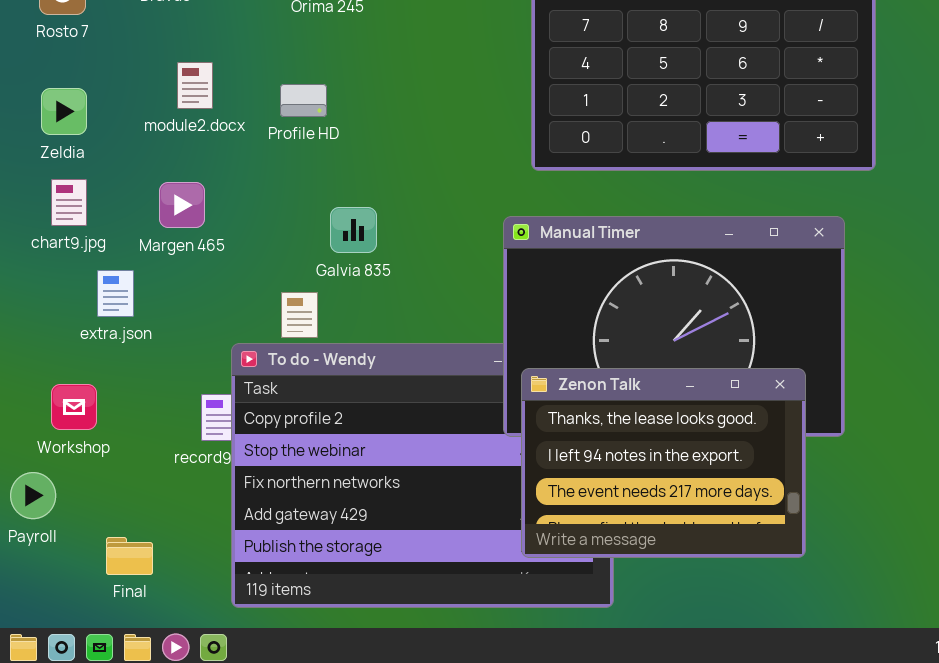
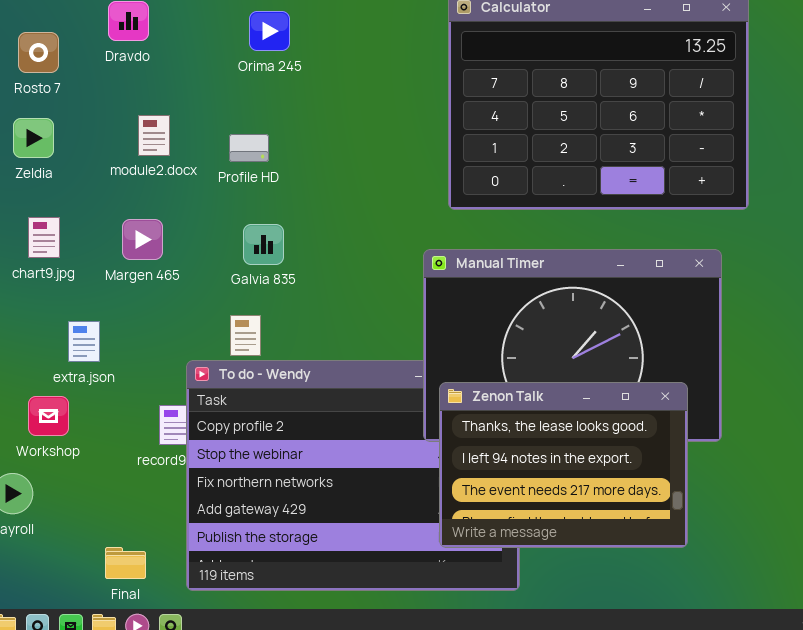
Zeldia: [41,88,87,135] -> [13,118,54,158], moved
Galvia 835: [330,207,377,253] -> [243,224,284,265], moved
extra.json: [97,270,134,317] -> [68,321,100,362], moved
Final: [106,537,153,575] -> [105,547,146,579], moved

